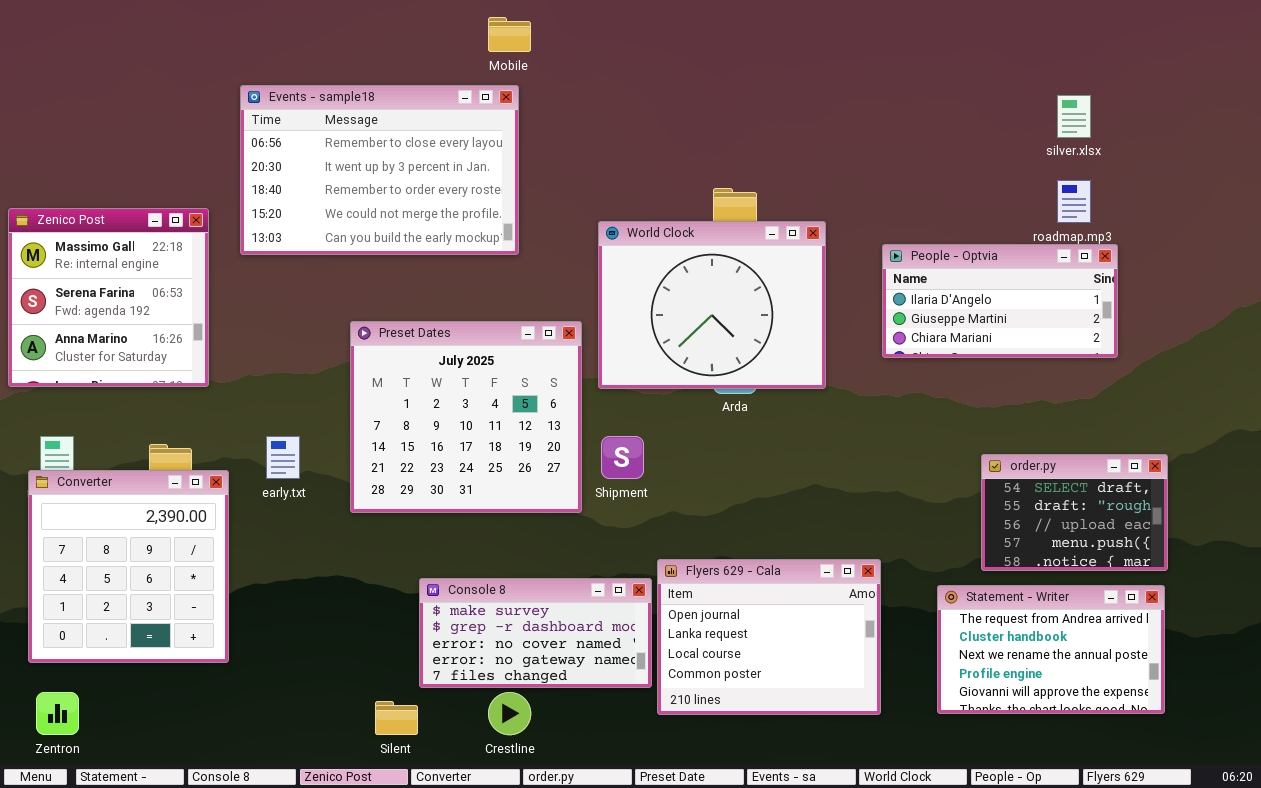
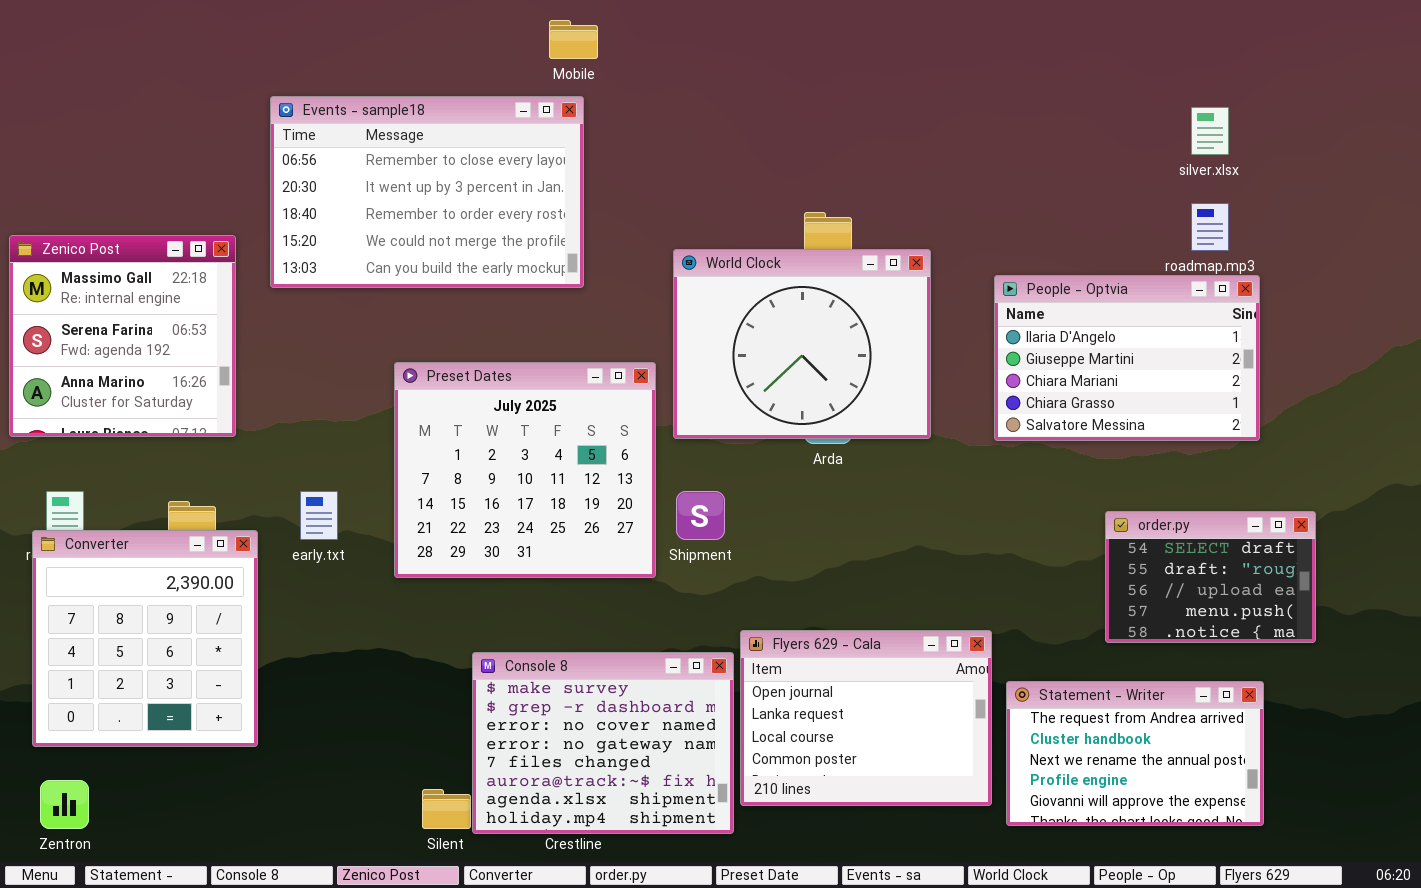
People - Optvia: [882,244,1118,358] -> [994,275,1260,441], resized
Console 8: [419,578,652,688] -> [472,652,734,834], resized
Statement - Writer: [937,585,1165,714] -> [1006,681,1264,826], moved

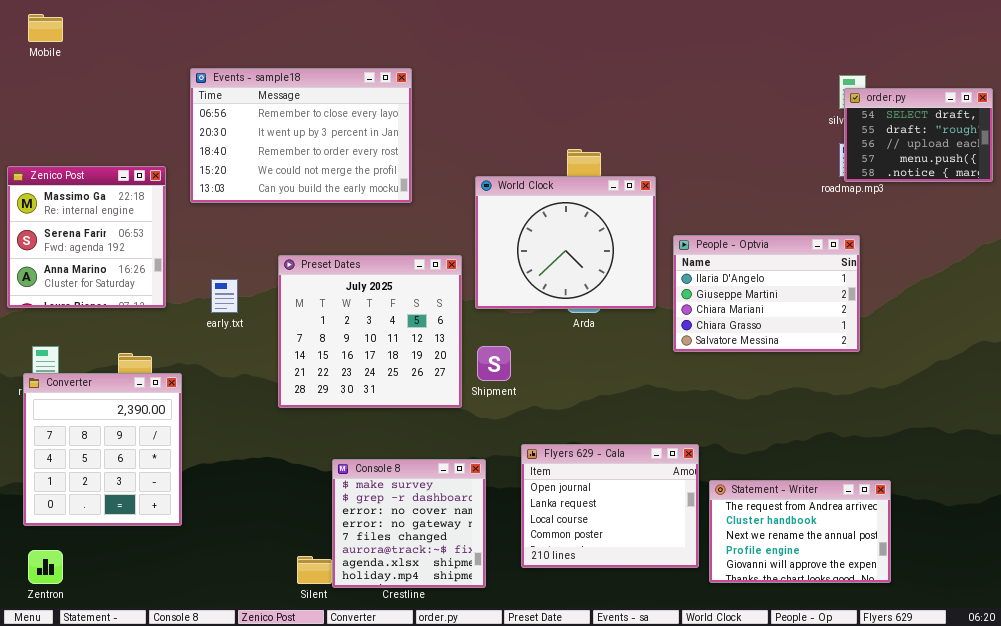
Mobile: [549,20,598,59] -> [28,14,63,42], moved
People - Optvia: [994,275,1260,441] -> [673,235,860,352], moved
early.txt: [300,491,338,540] -> [211,279,238,313], moved
order.py: [1105,511,1316,643] -> [844,88,993,182], moved
Console 8: [472,652,734,834] -> [332,459,486,588], resized

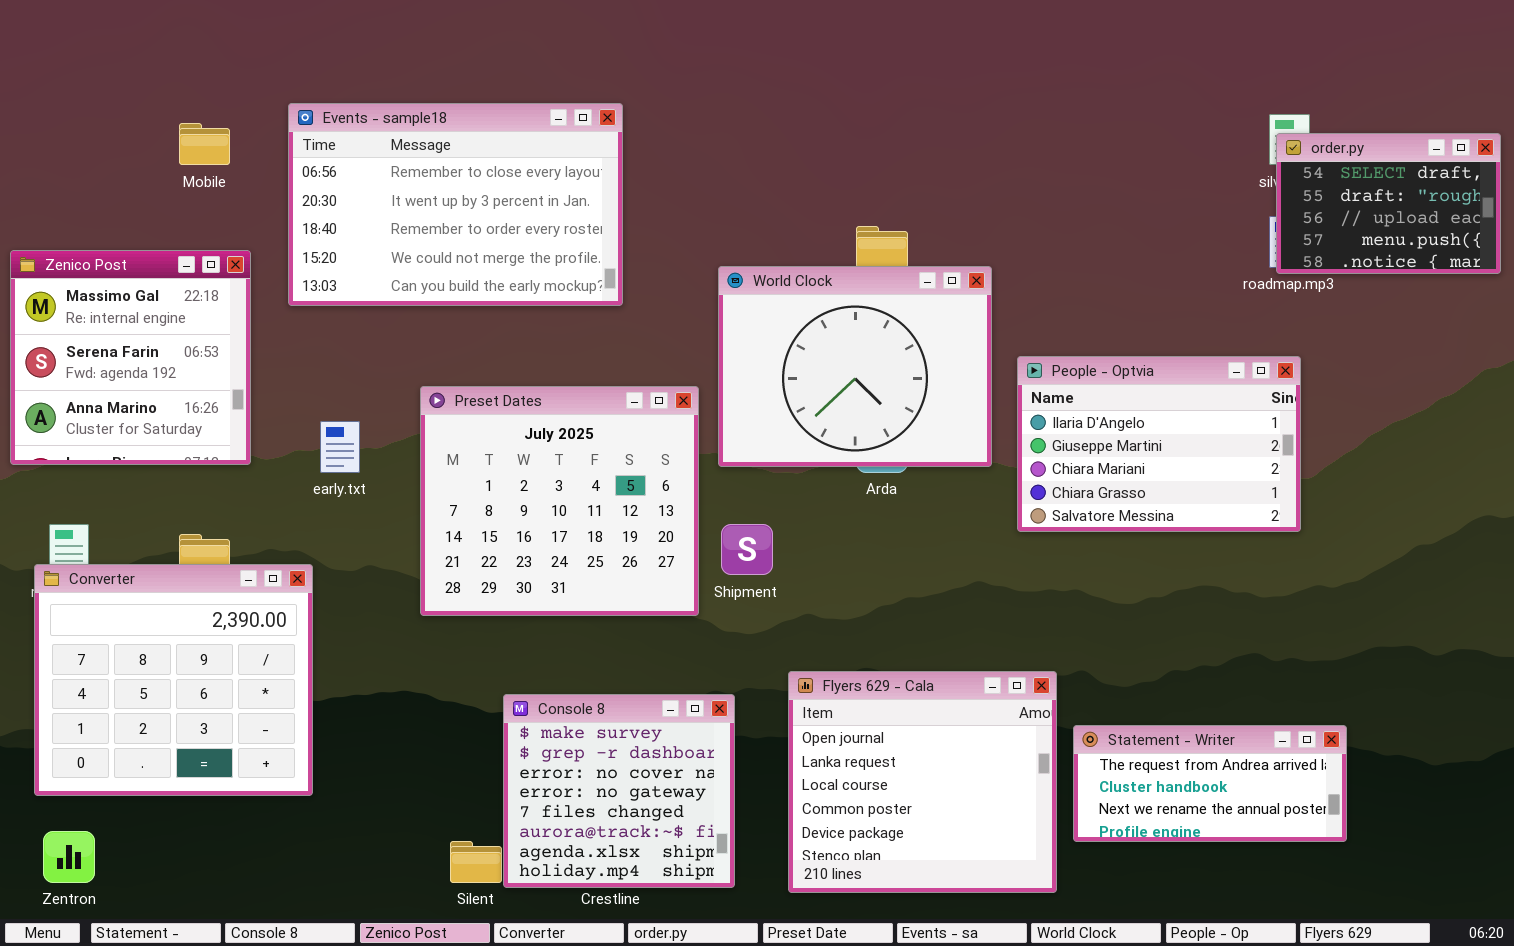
Mobile: [28,14,63,42] -> [179,123,230,165], moved
Converter: [23,373,182,526] -> [34,564,313,796], resized
Flyers 629 - Cala: [521,444,699,568] -> [788,671,1057,893], resized
Statement - Writer: [709,480,891,583] -> [1073,725,1347,842], resized

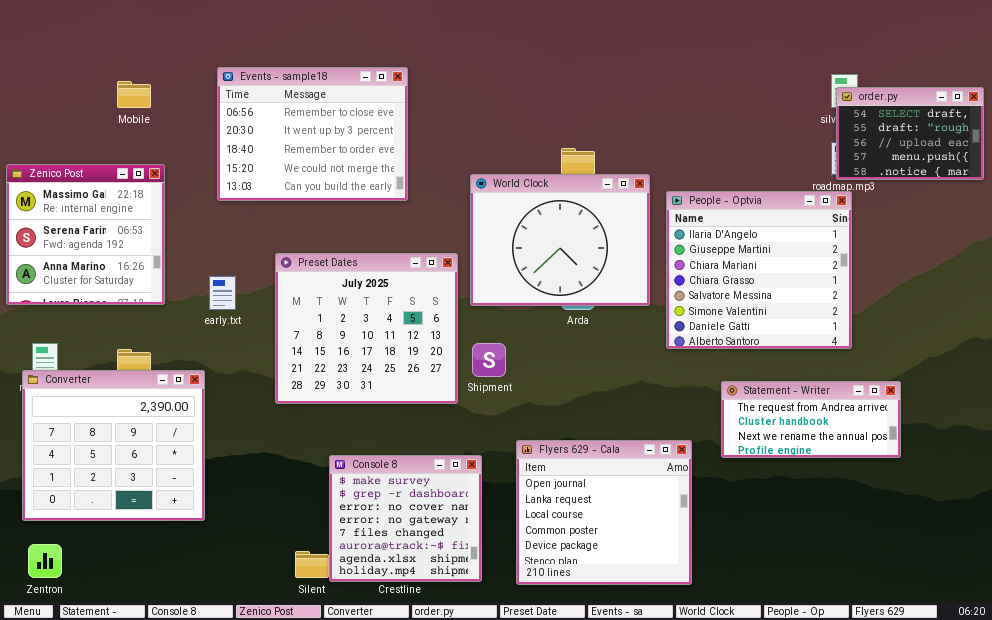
Events - sample18: [288,103,623,306] -> [217,67,408,201], resized
People - Optvia: [1017,356,1301,532] -> [666,191,852,349], resized
Statement - Writer: [1073,725,1347,842] -> [721,381,901,458], moved

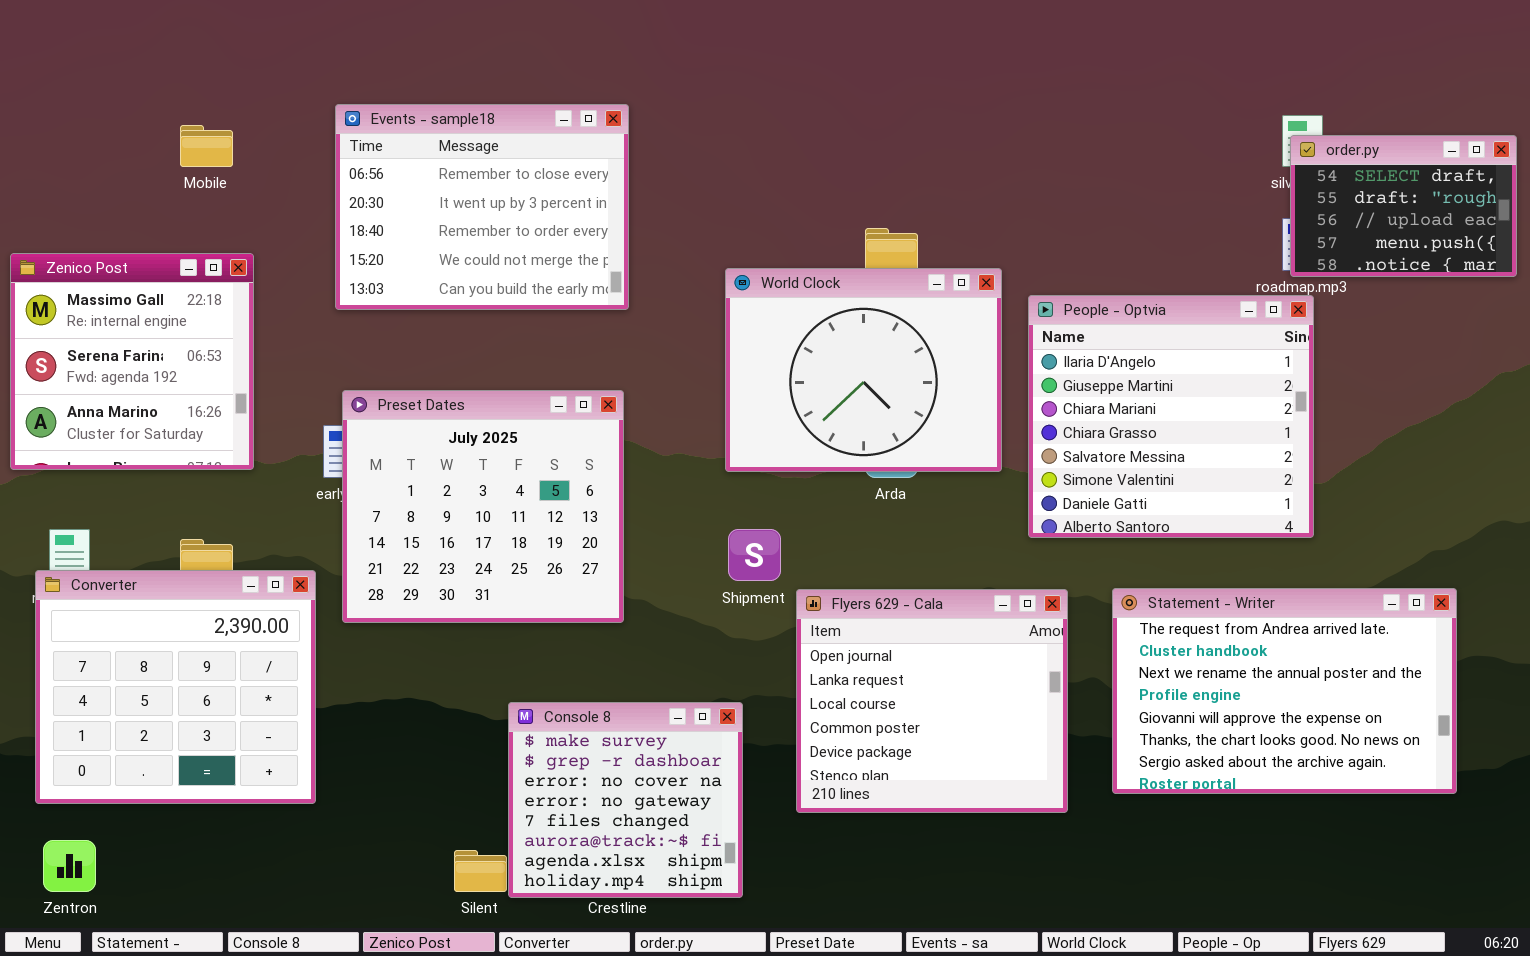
Preset Dates: [275,253,458,404] -> [342,390,624,623], moved
Statement - Writer: [721,381,901,458] -> [1112,588,1457,794], resized
Flyers 629 - Cala: [516,440,692,585] -> [796,589,1068,813], moved

